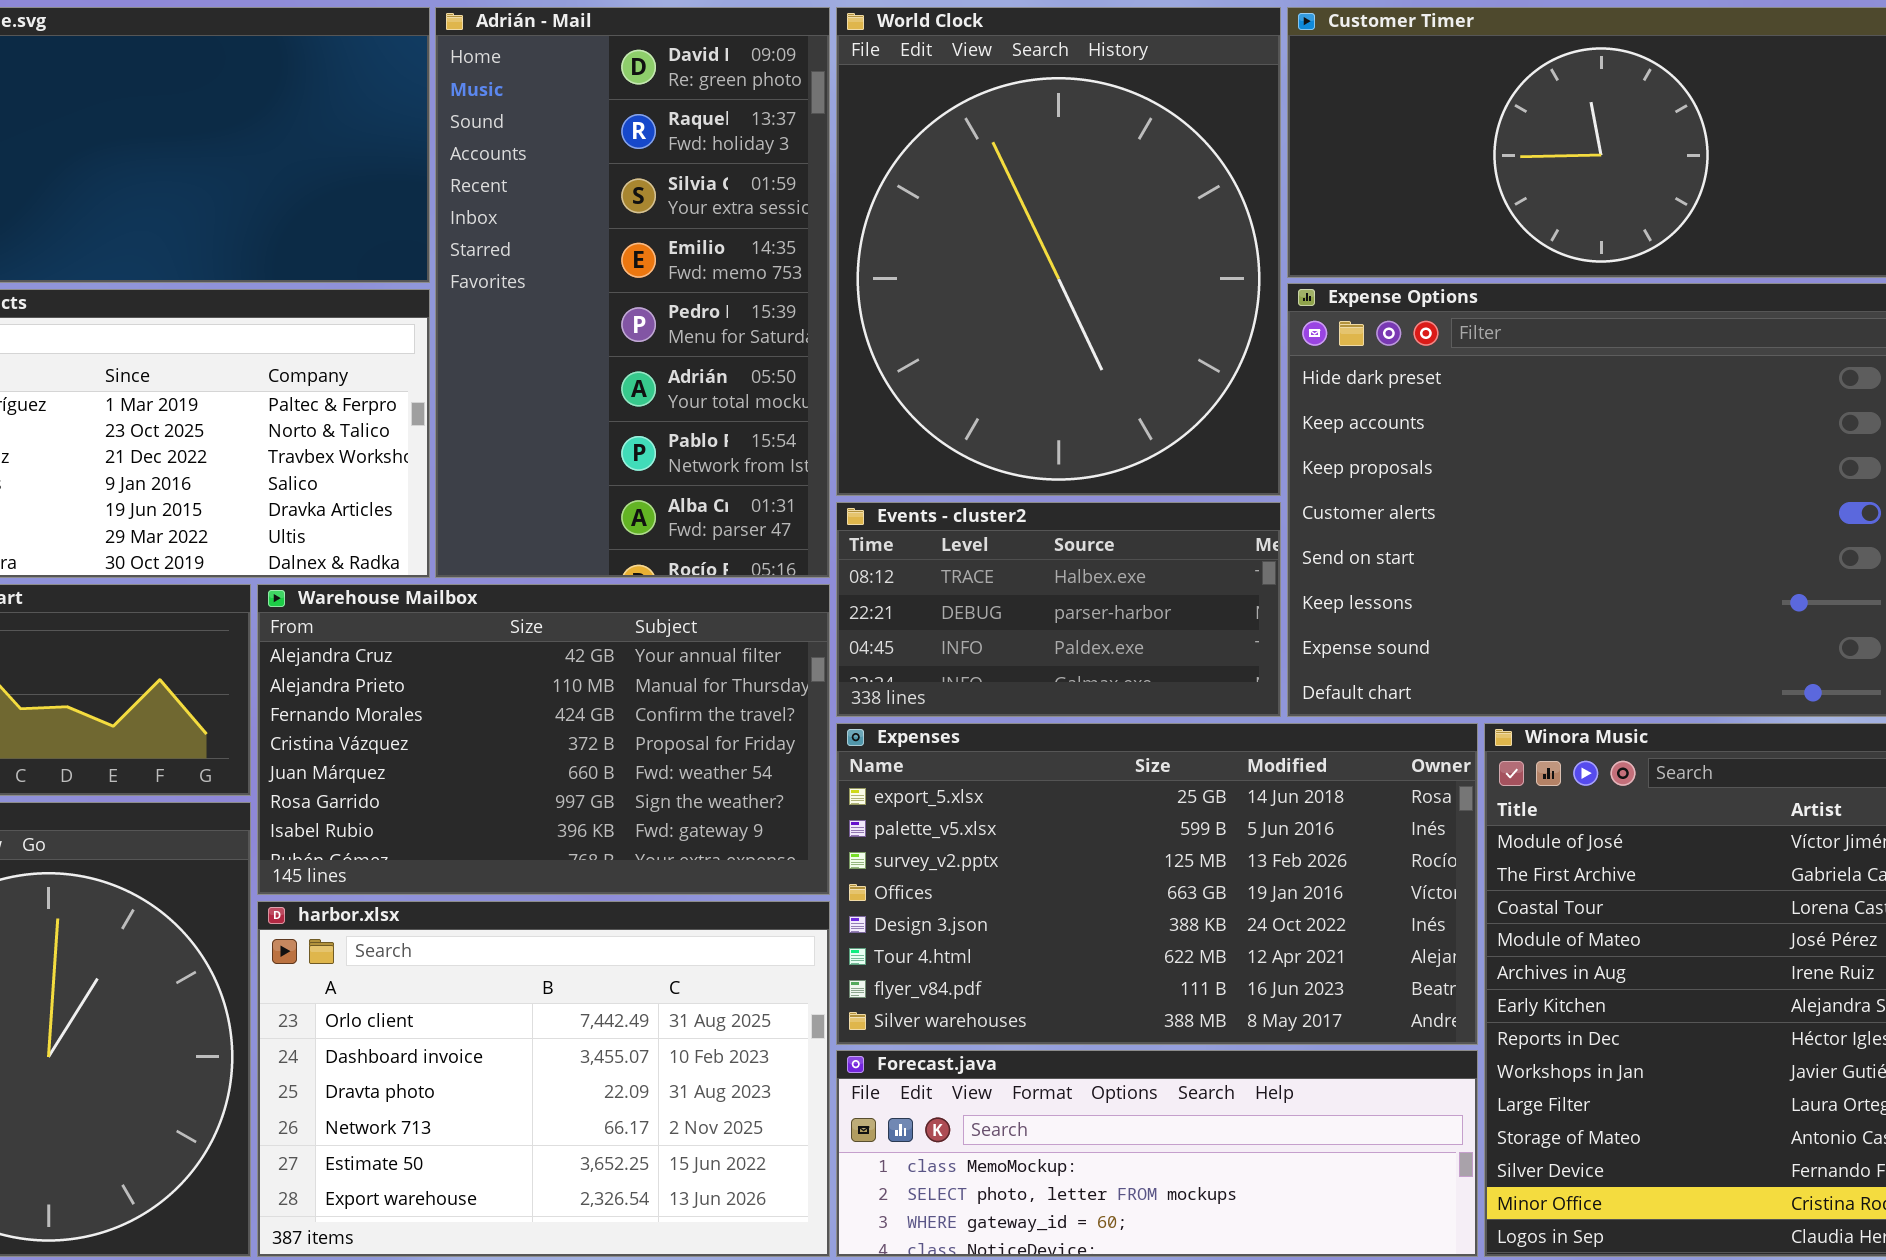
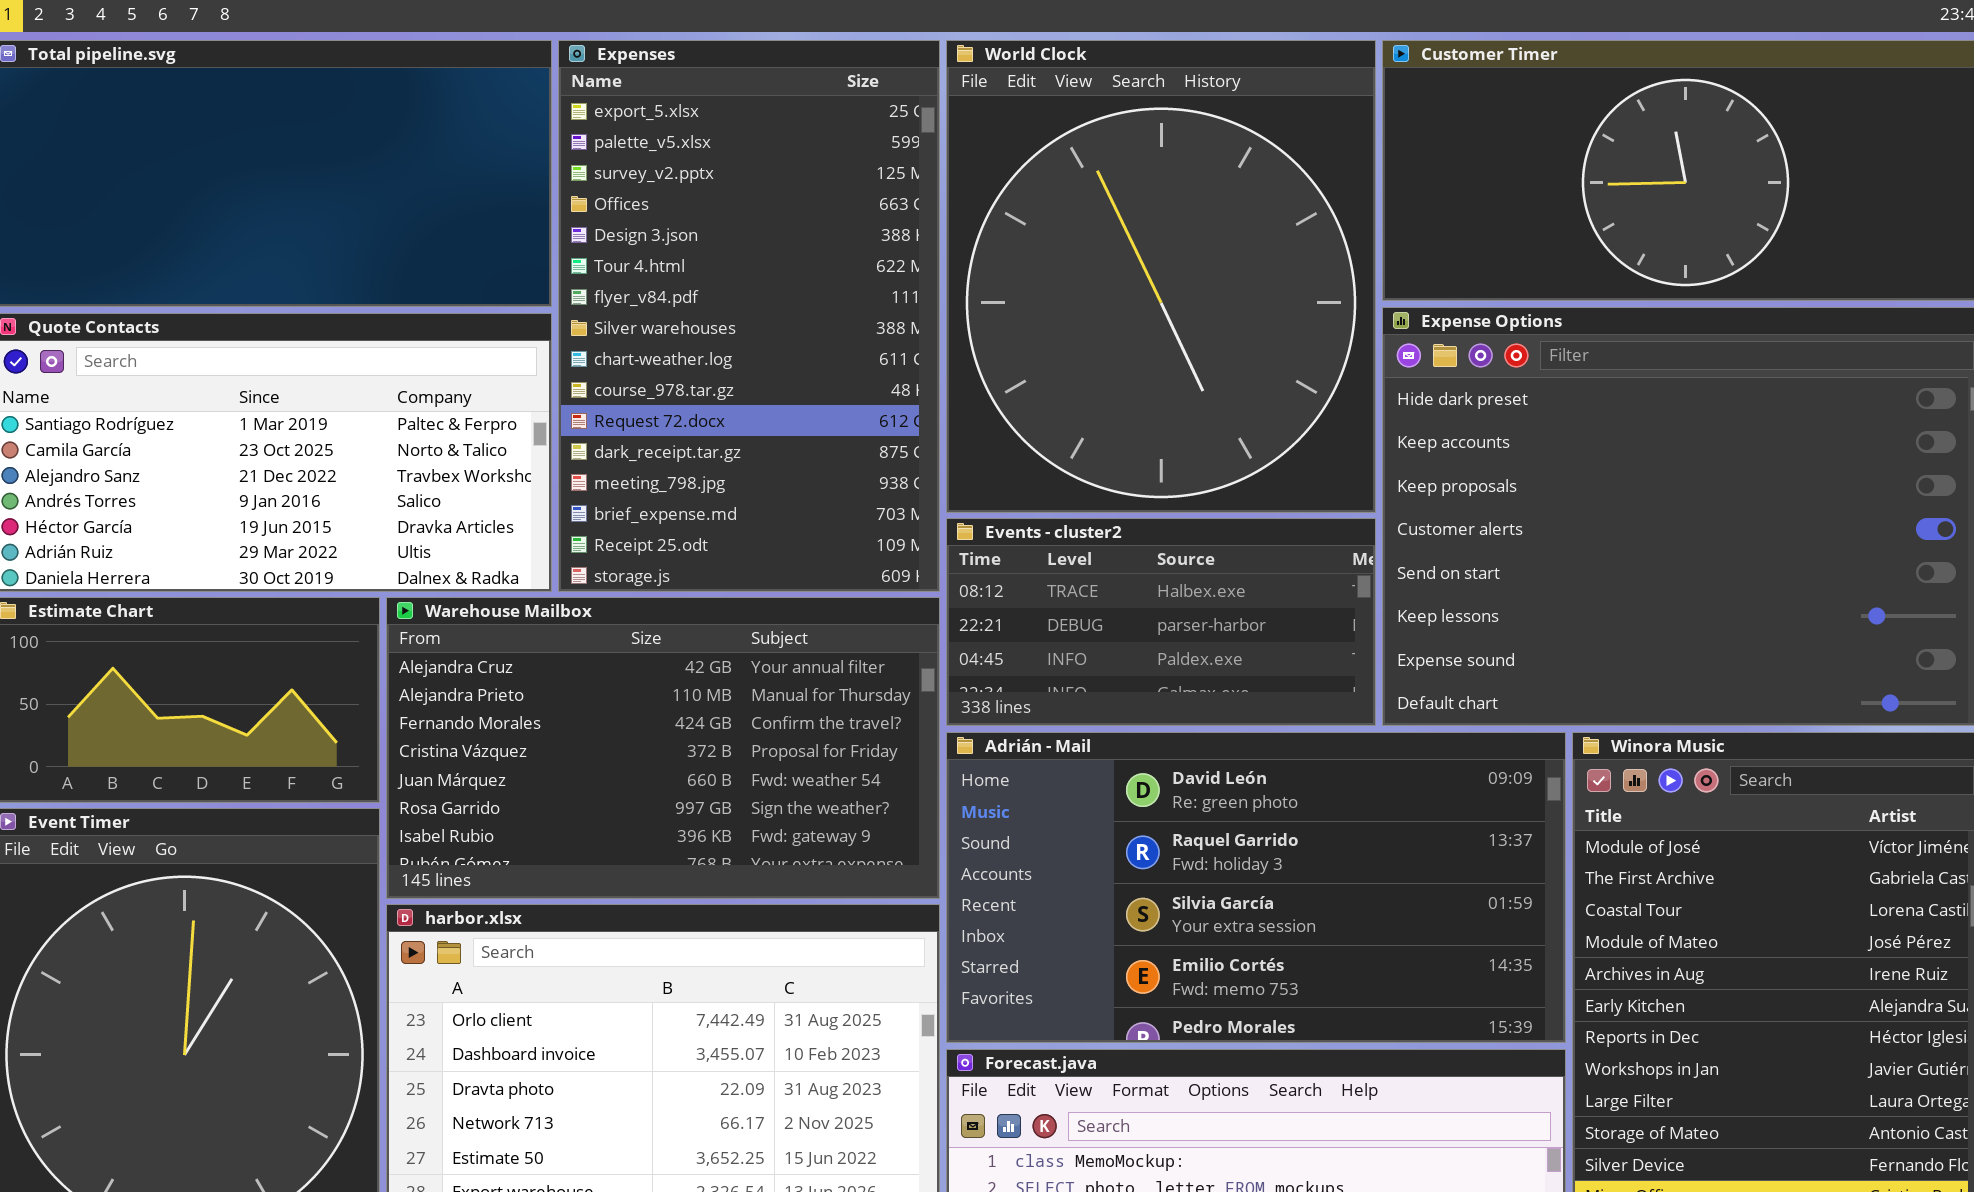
Adrián - Mail: [435,7,830,578] -> [946,732,1566,1043], moved, resized
Expenses: [836,723,1478,1045] -> [558,40,940,592], moved, resized

